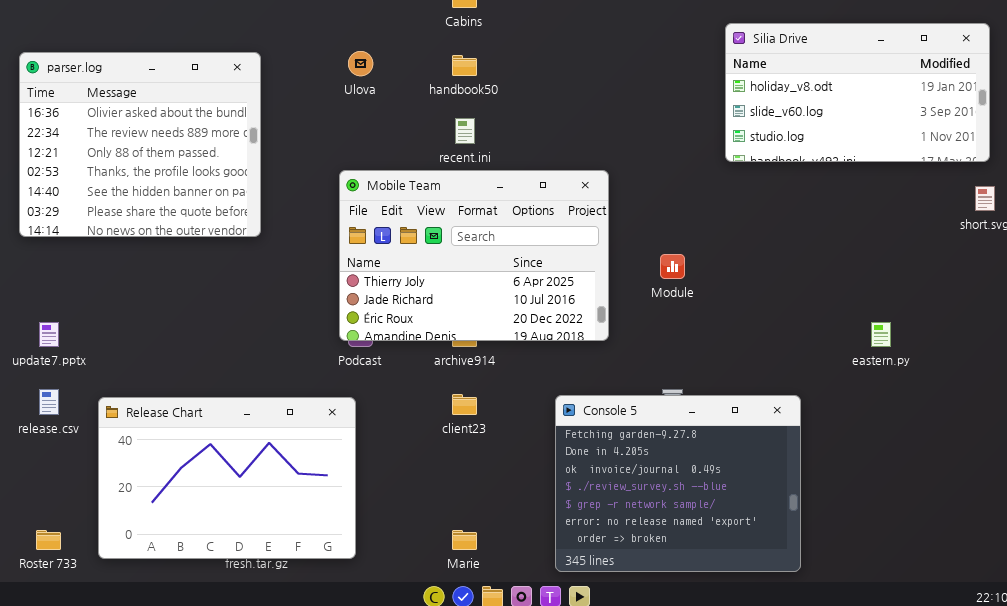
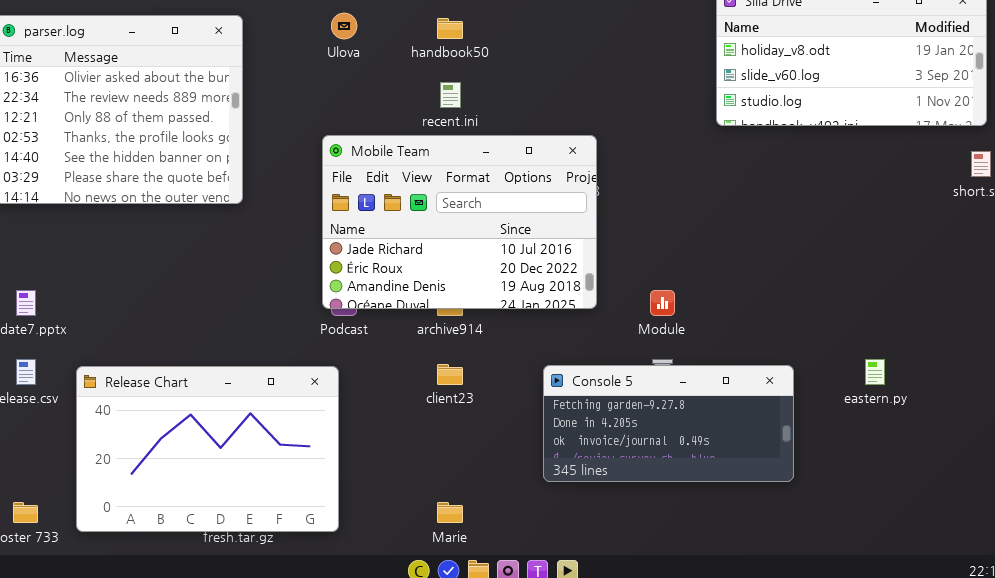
Mobile Team: [339,170,609,341] -> [322,135,597,309], scrolled down 1 row
Module: [660,254,685,279] -> [650,290,675,316], moved
eastern.py: [871,322,891,347] -> [865,359,885,385], moved
Console 5: [555,395,801,572] -> [543,365,794,482], resized

